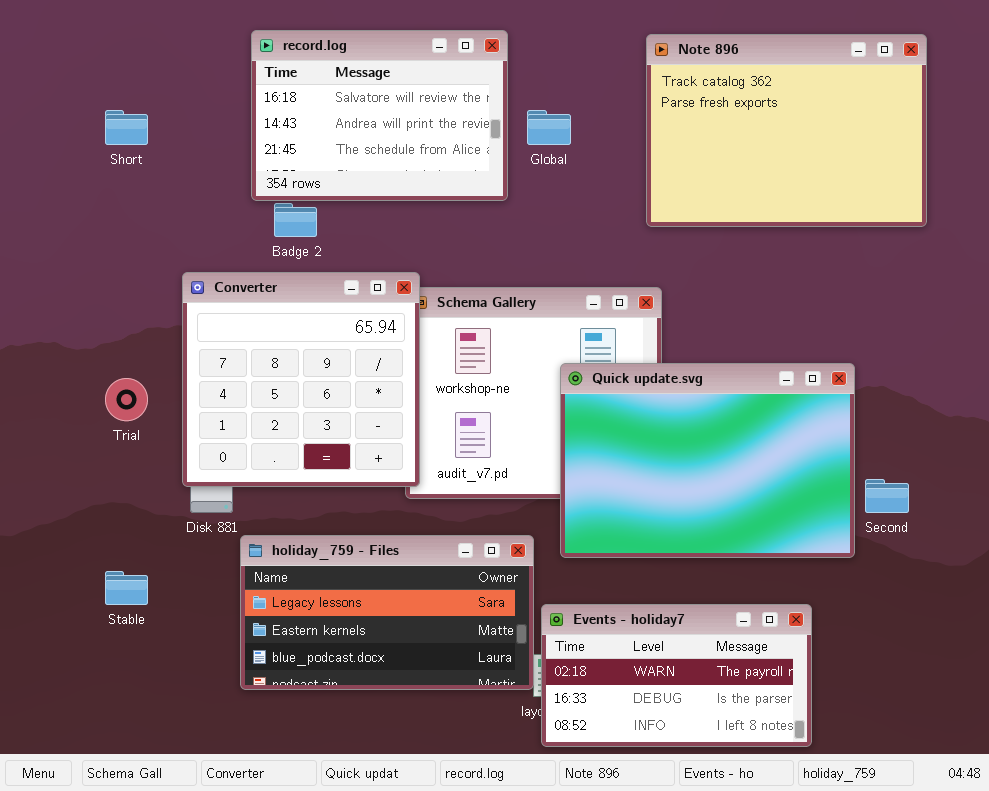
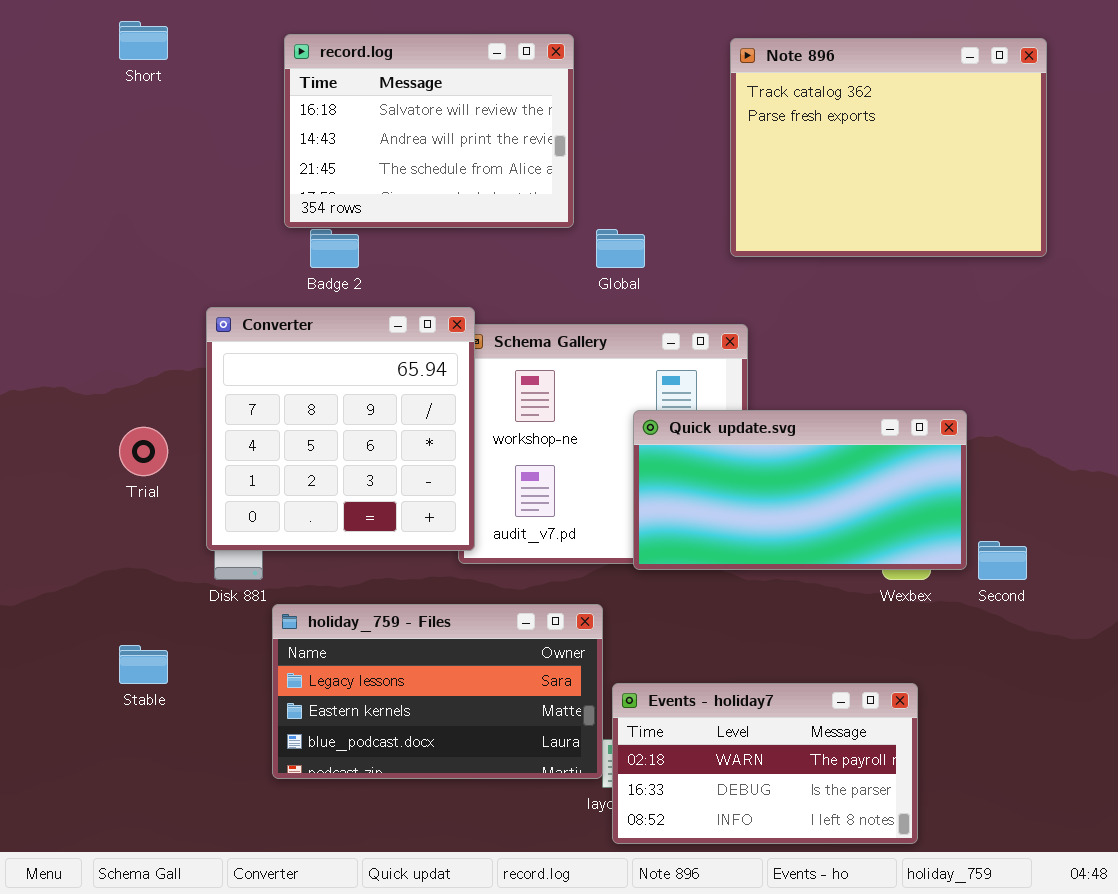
Short: [105,110,148,145] -> [119,21,168,60], moved
Global: [527,110,571,145] -> [596,229,645,268], moved
Quick update.svg: [560,363,855,558] -> [633,410,967,570], resized

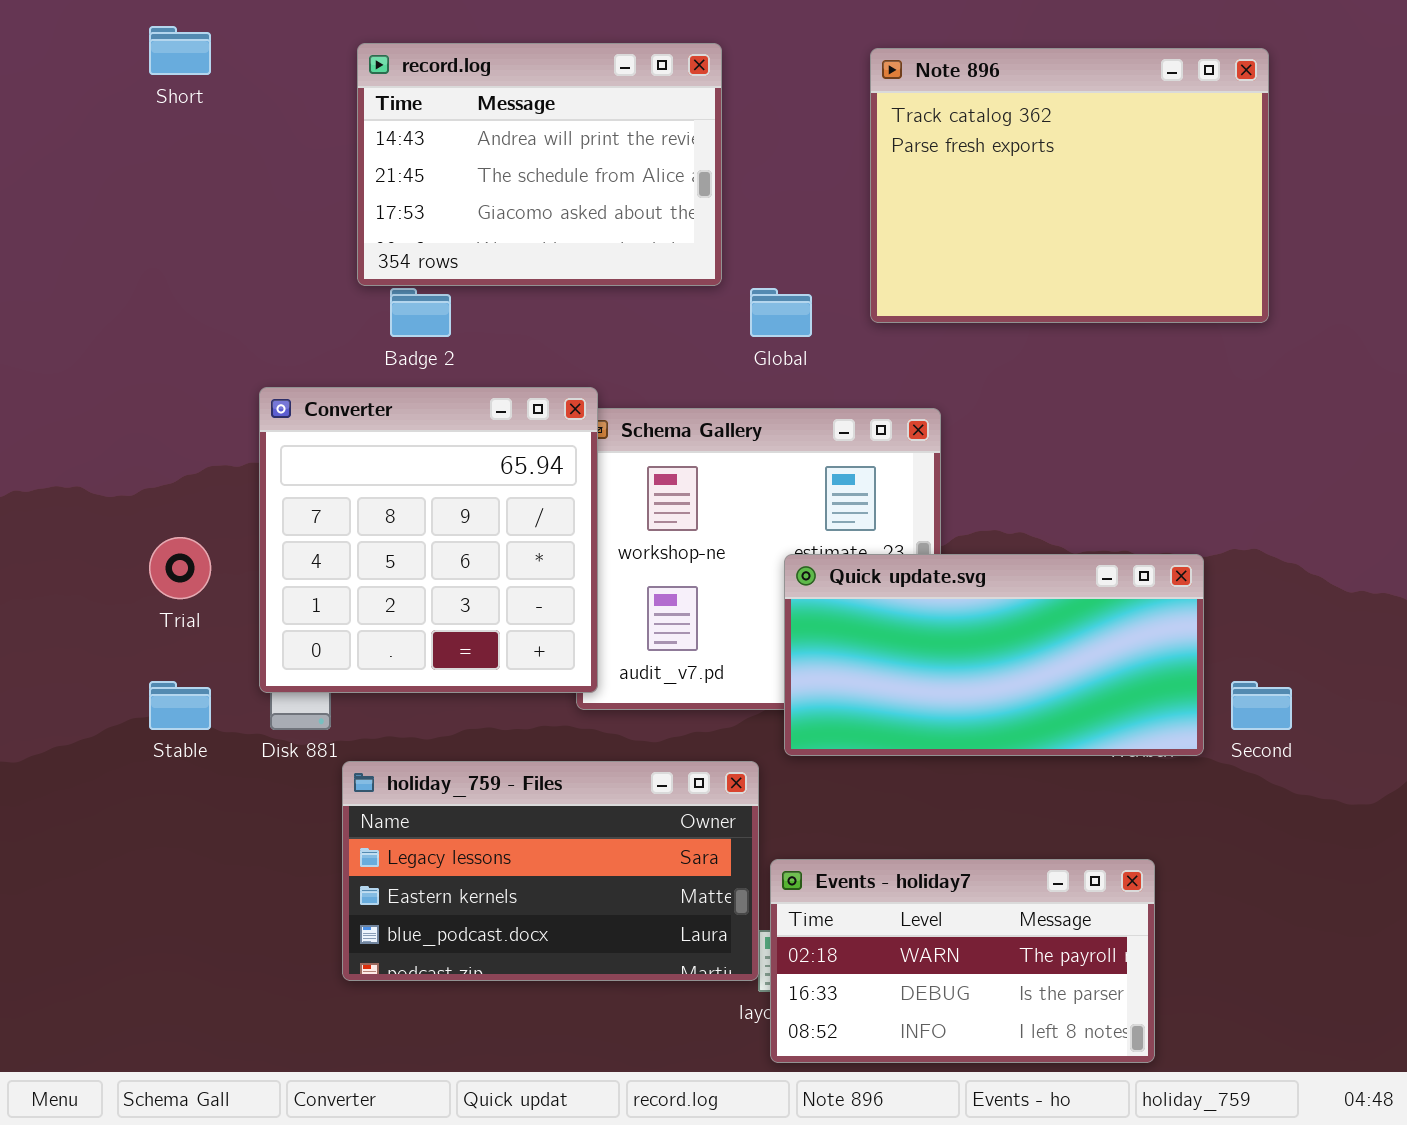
record.log: [284,34,574,228] -> [357,43,722,286], scrolled down 1 row
Note 896: [730,38,1047,257] -> [870,48,1269,323], moved
Quick update.svg: [633,410,967,570] -> [784,554,1204,756], moved
Stable: [119,645,168,684] -> [149,681,211,730], moved

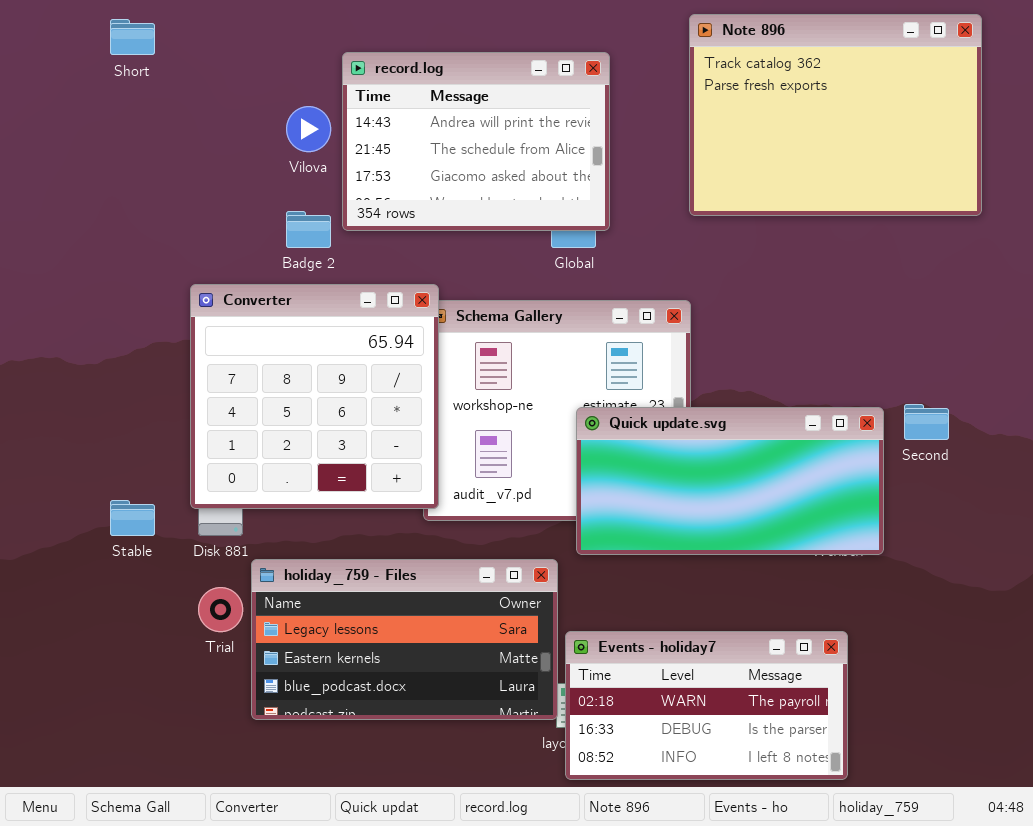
record.log: [357,43,722,286] -> [342,52,610,231], moved
Note 896: [870,48,1269,323] -> [689,14,982,216], moved
Trial: [149,537,211,599] -> [198,587,243,632], moved
Second: [1231,681,1292,730] -> [904,404,949,440], moved

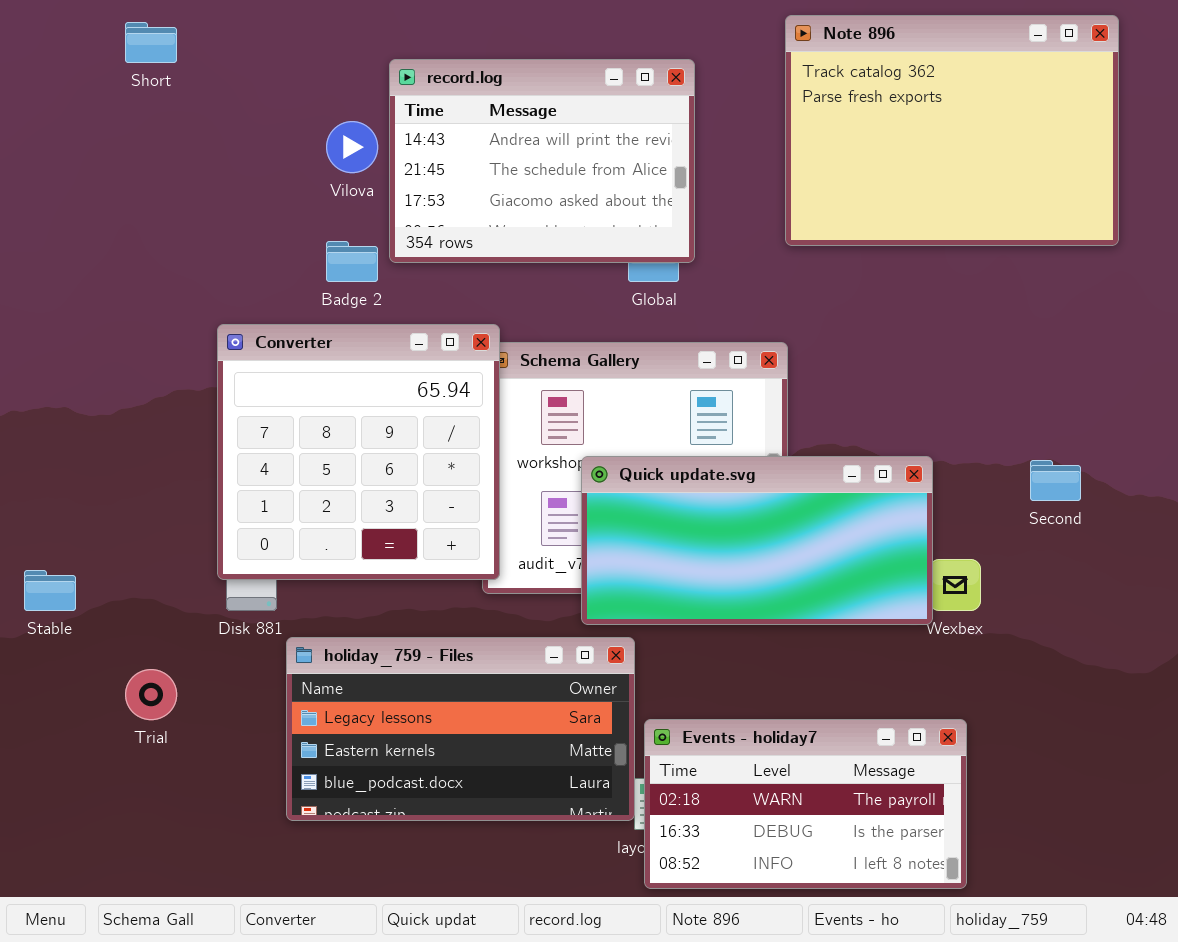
Quick update.svg: [576,407,884,555] -> [581,456,933,625], moved
Stable: [110,500,155,536] -> [24,570,76,611], moved
Trial: [198,587,243,632] -> [125,669,177,720], moved

